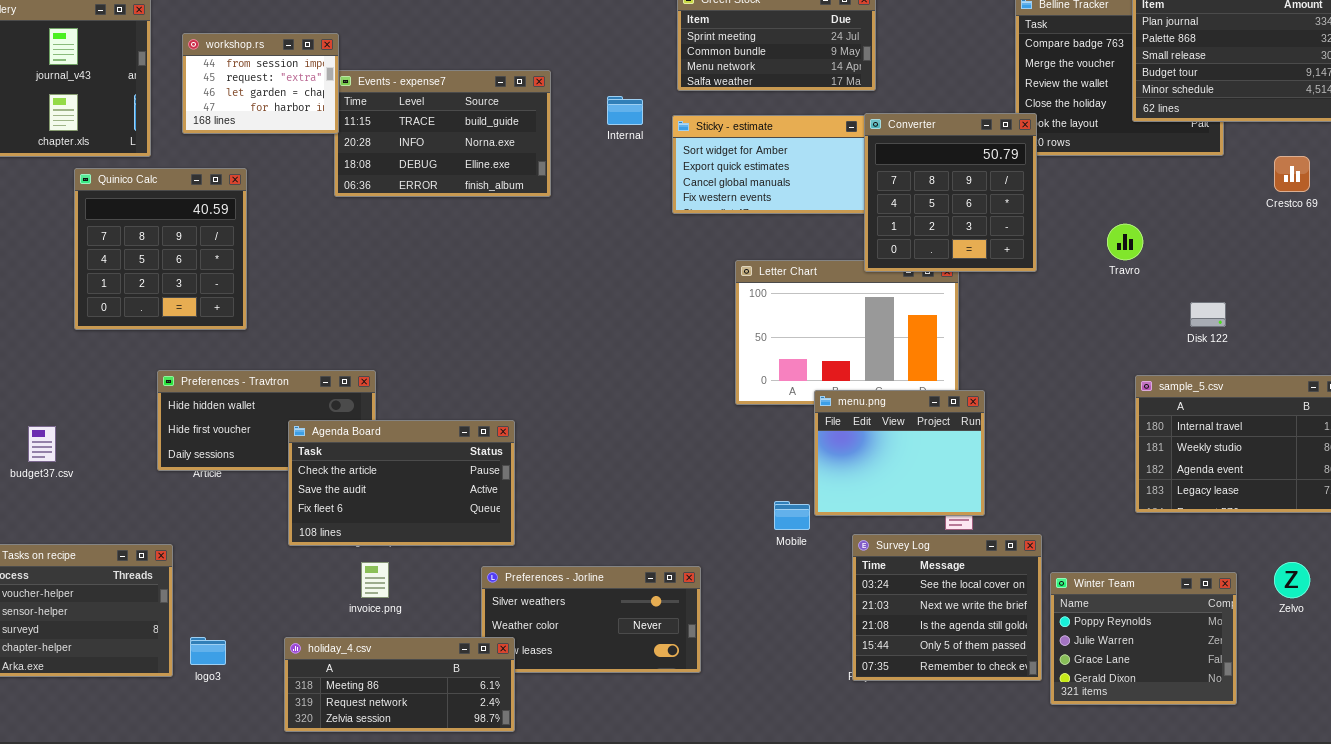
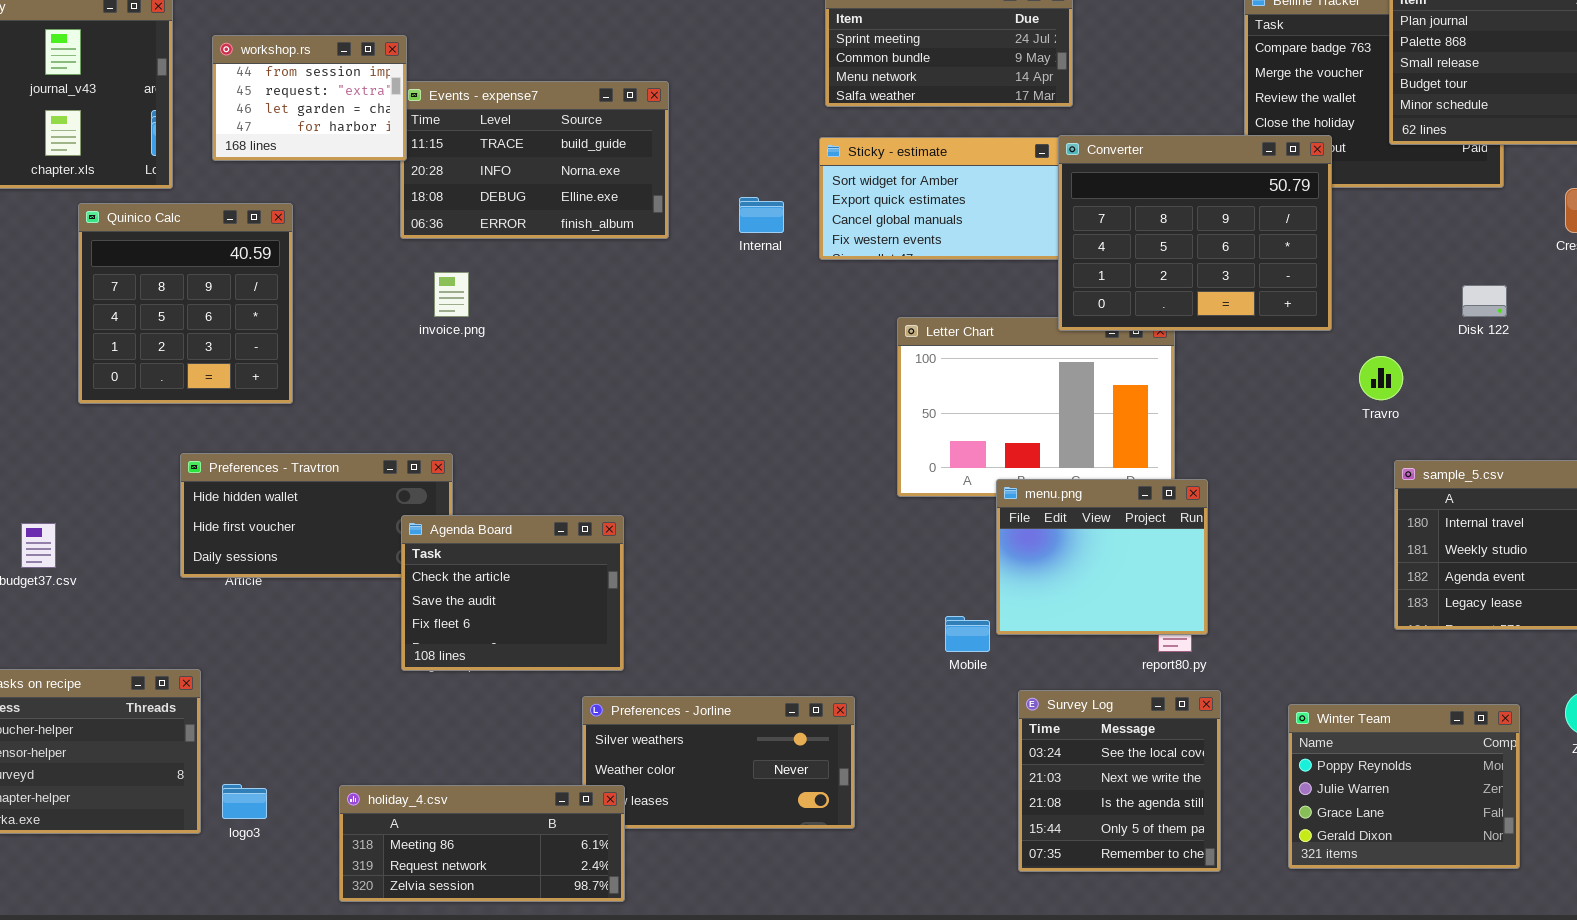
Internal: [607,96,643,125] -> [739,197,784,233], moved
Converter: [864,113,1037,272] -> [1058,135,1332,331], resized
Travro: [1107,224,1143,260] -> [1359,356,1403,400], moved
Disk 122: [1190,302,1226,327] -> [1462,285,1507,317], moved
Agenda Board: [288,420,515,546] -> [401,515,624,671], resized
Survey Log: [852,534,1042,681] -> [1018,690,1221,872], moved, resized
invoice.png: [361,562,389,598] -> [434,272,469,317], moved

